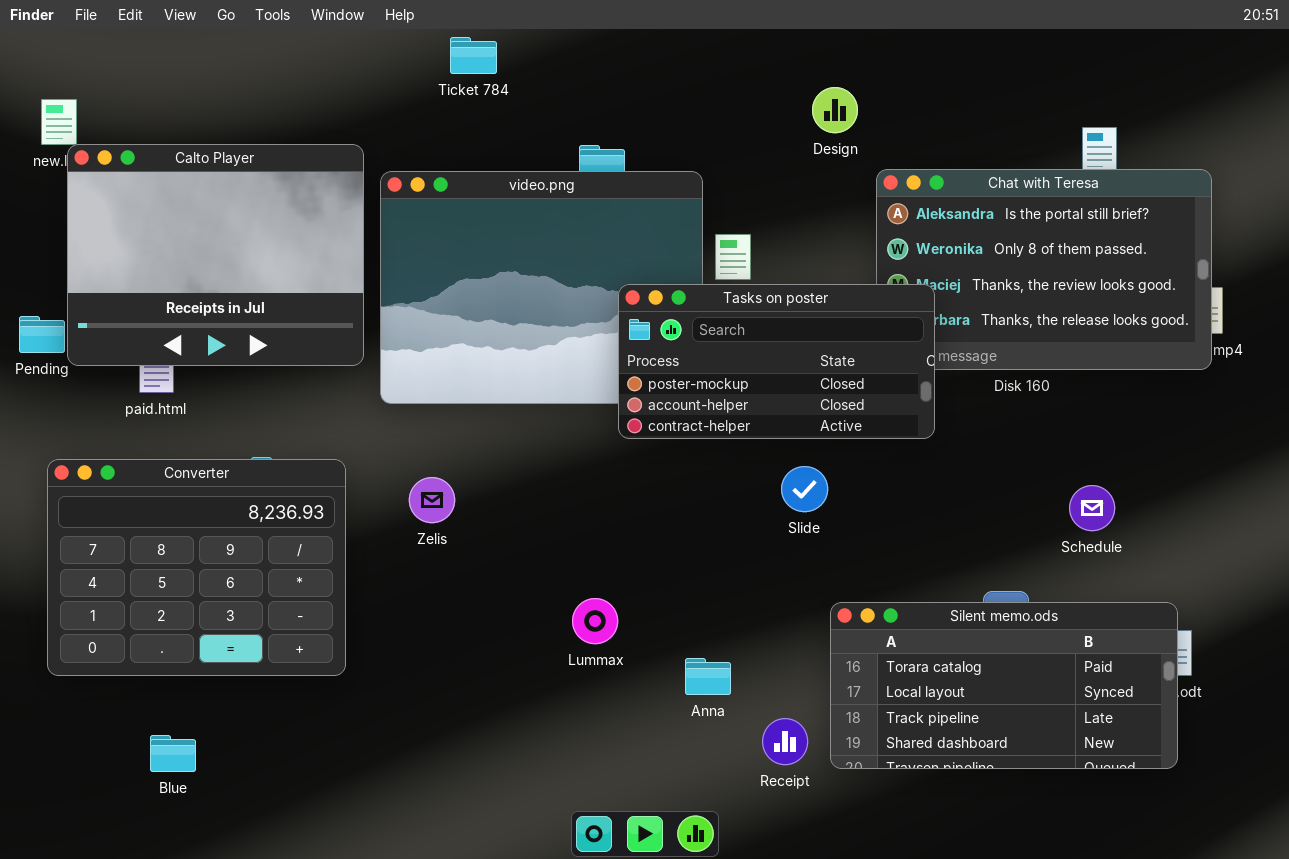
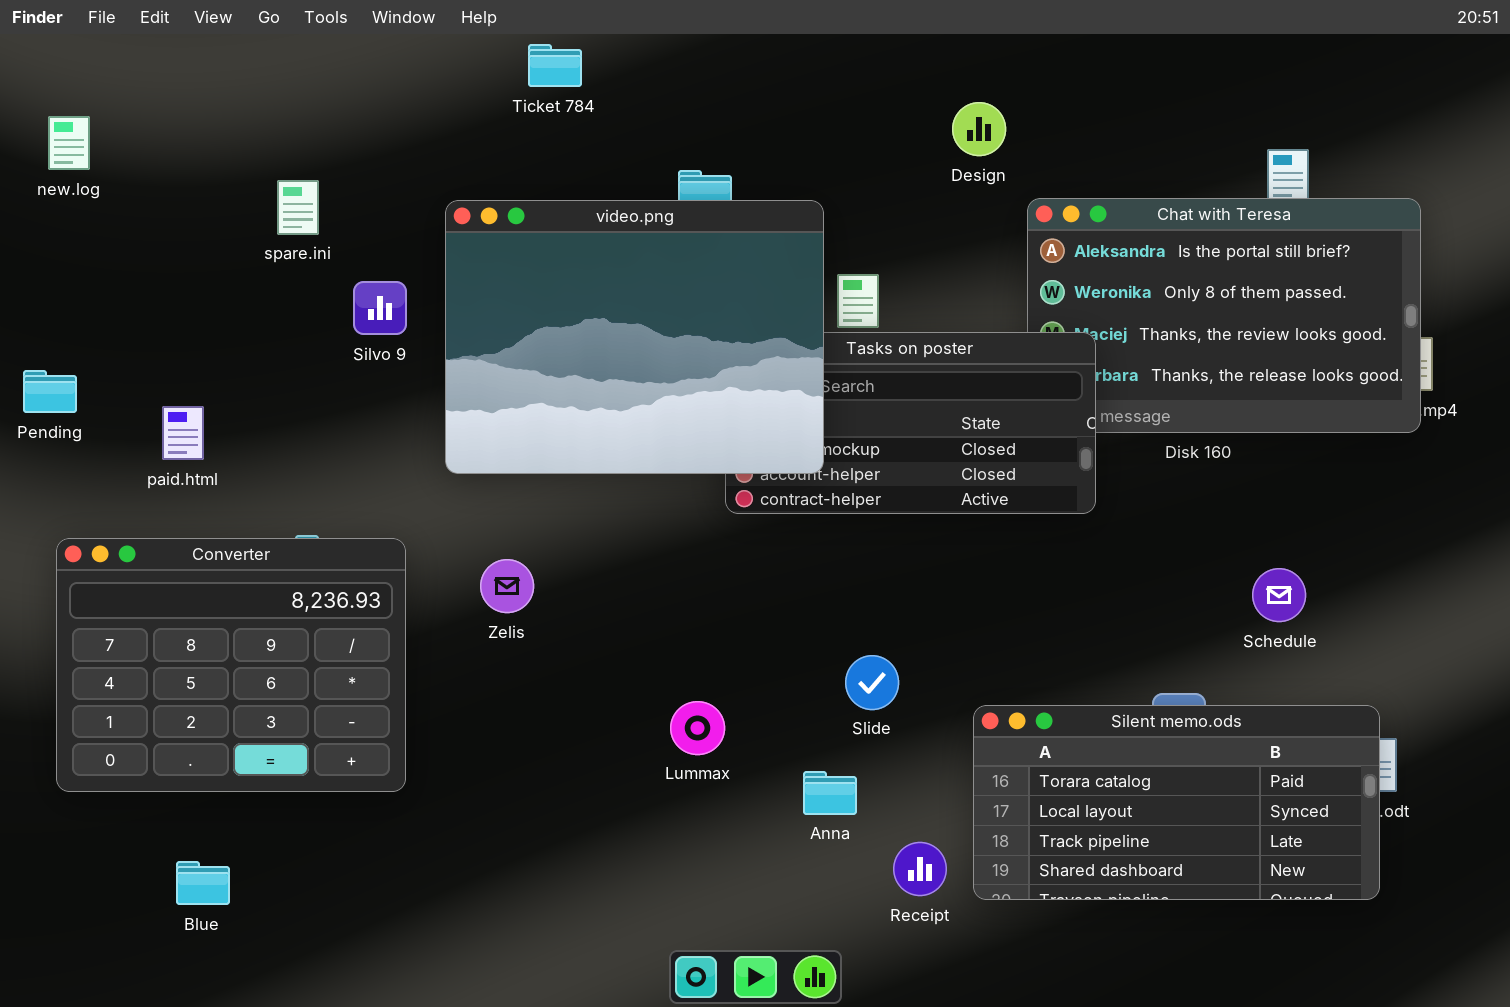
Calto Player: [67,144,364,366] -> none, closed
video.png: [380,171,703,404] -> [445,200,824,474], raised
Slide: [781,466,828,512] -> [845,655,899,710], moved

